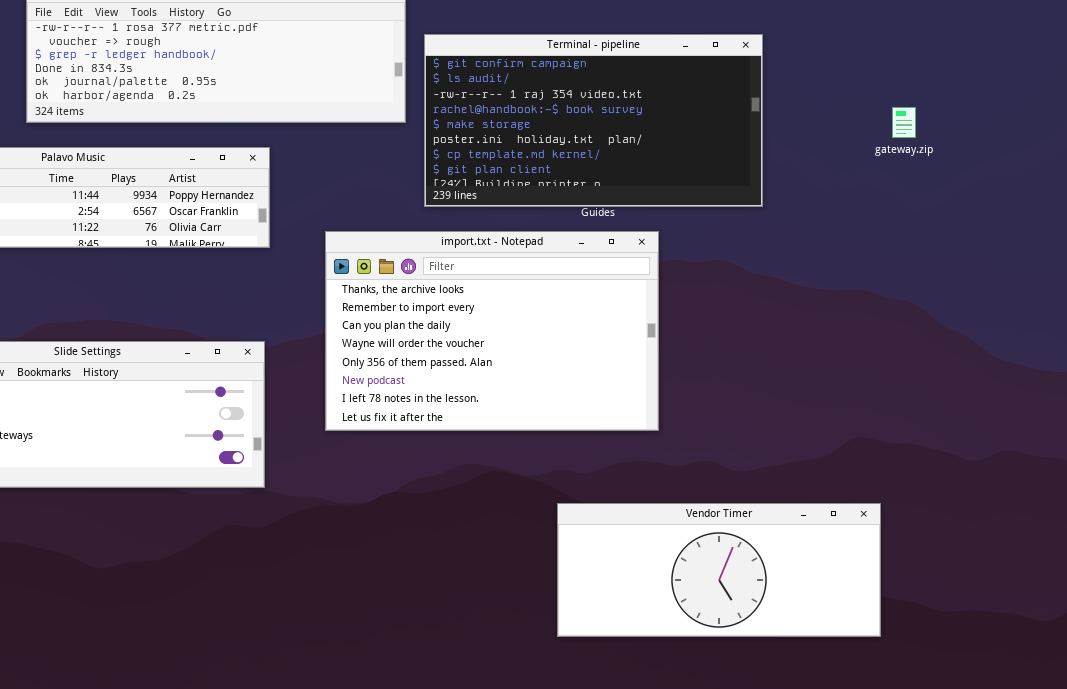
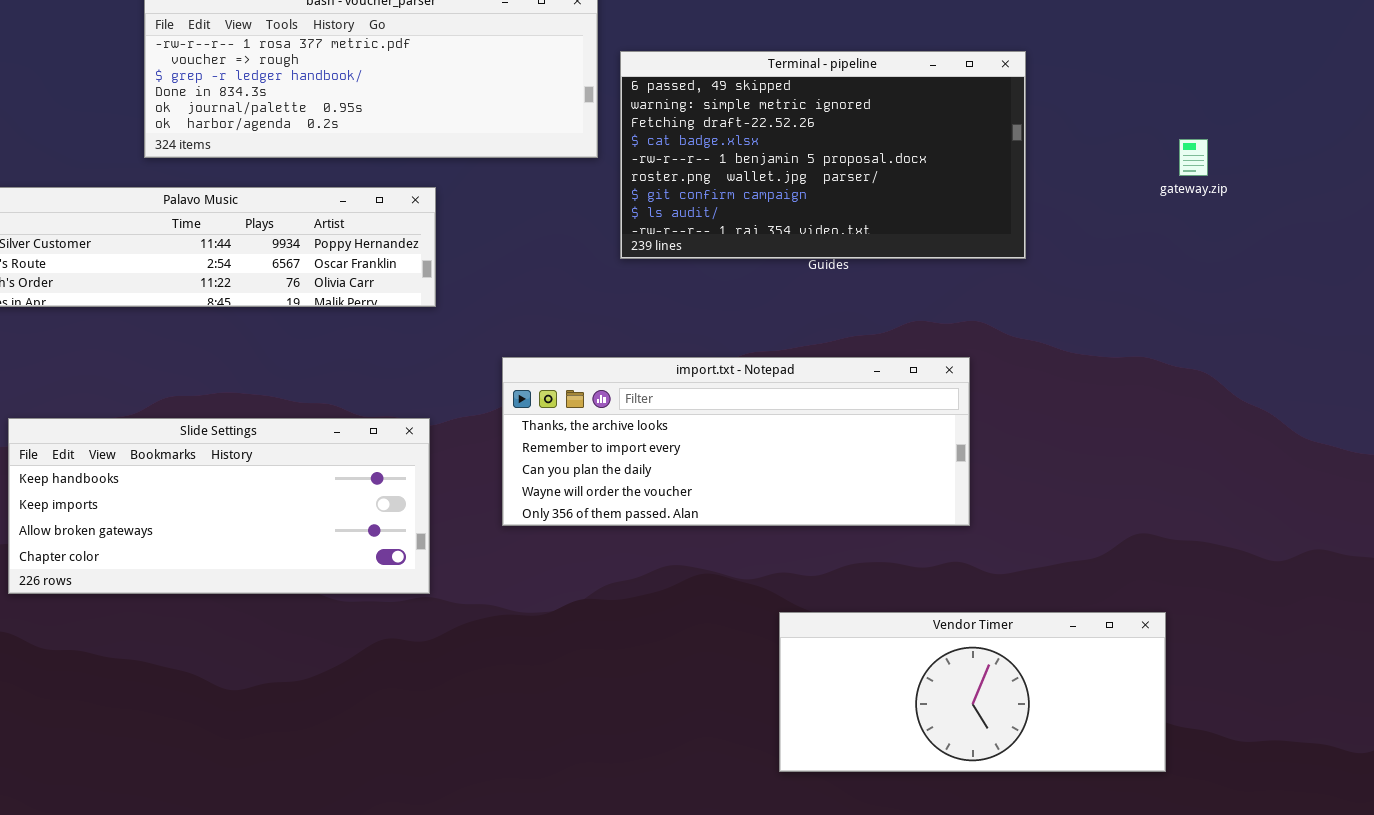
Terminal - pipeline: [424,34,763,207] -> [620,51,1026,259], scrolled up 6 rows
import.txt - Notepad: [325,231,659,431] -> [502,357,970,526], resized

